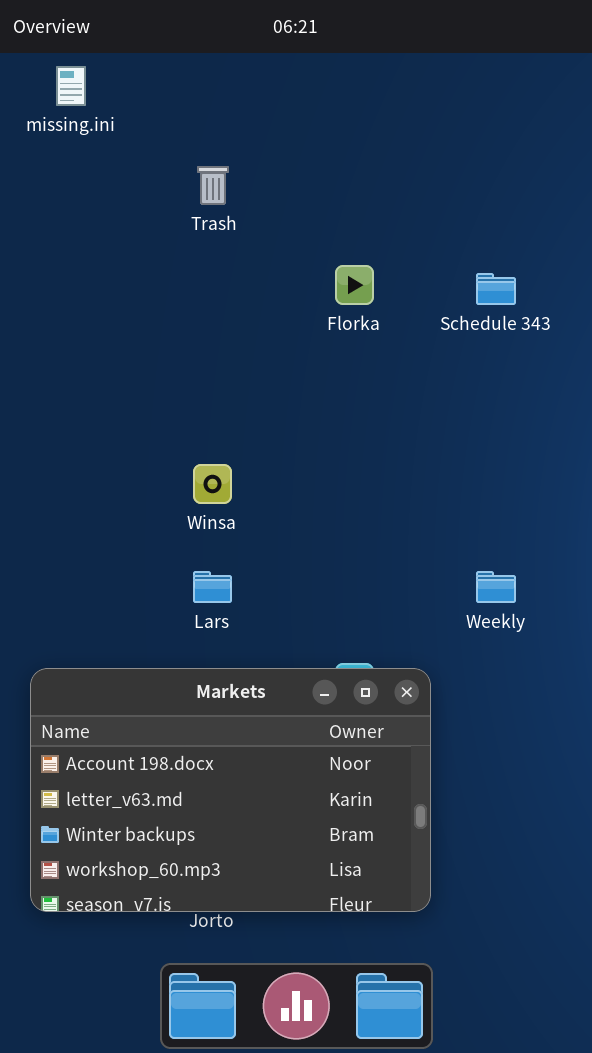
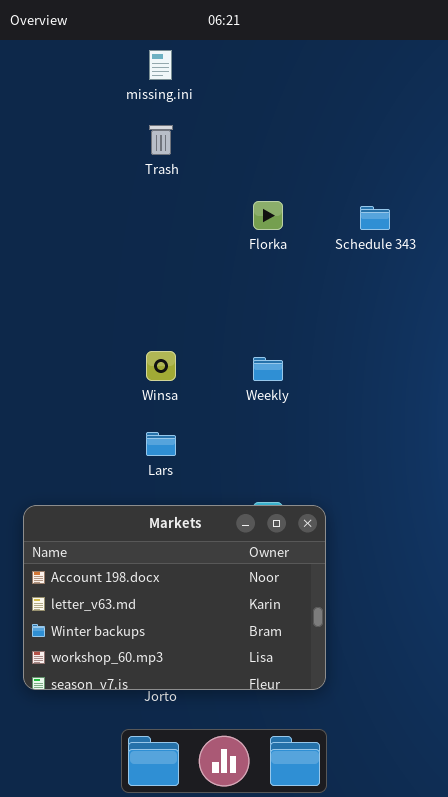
missing.ini: [56,66,86,106] -> [149,50,172,80], moved
Weekly: [476,571,516,603] -> [253,357,283,381], moved

